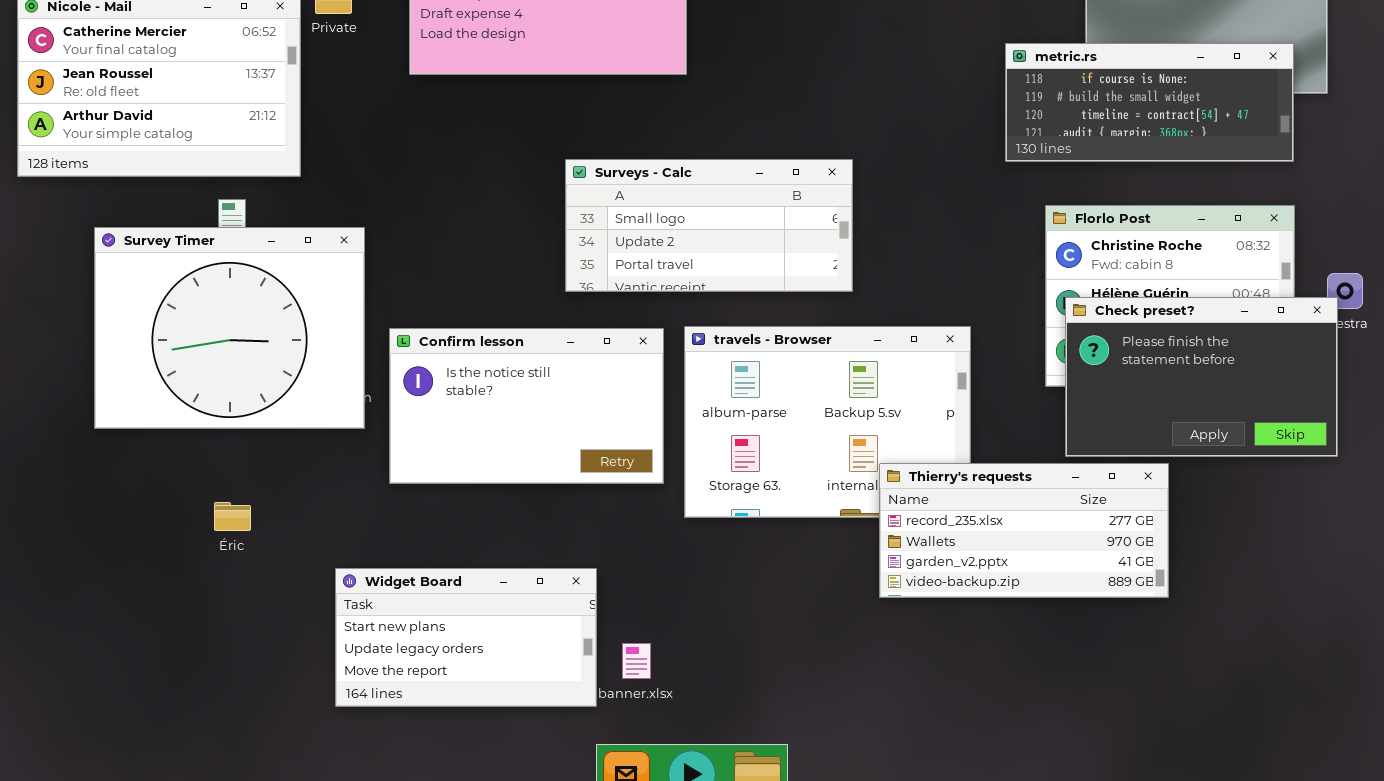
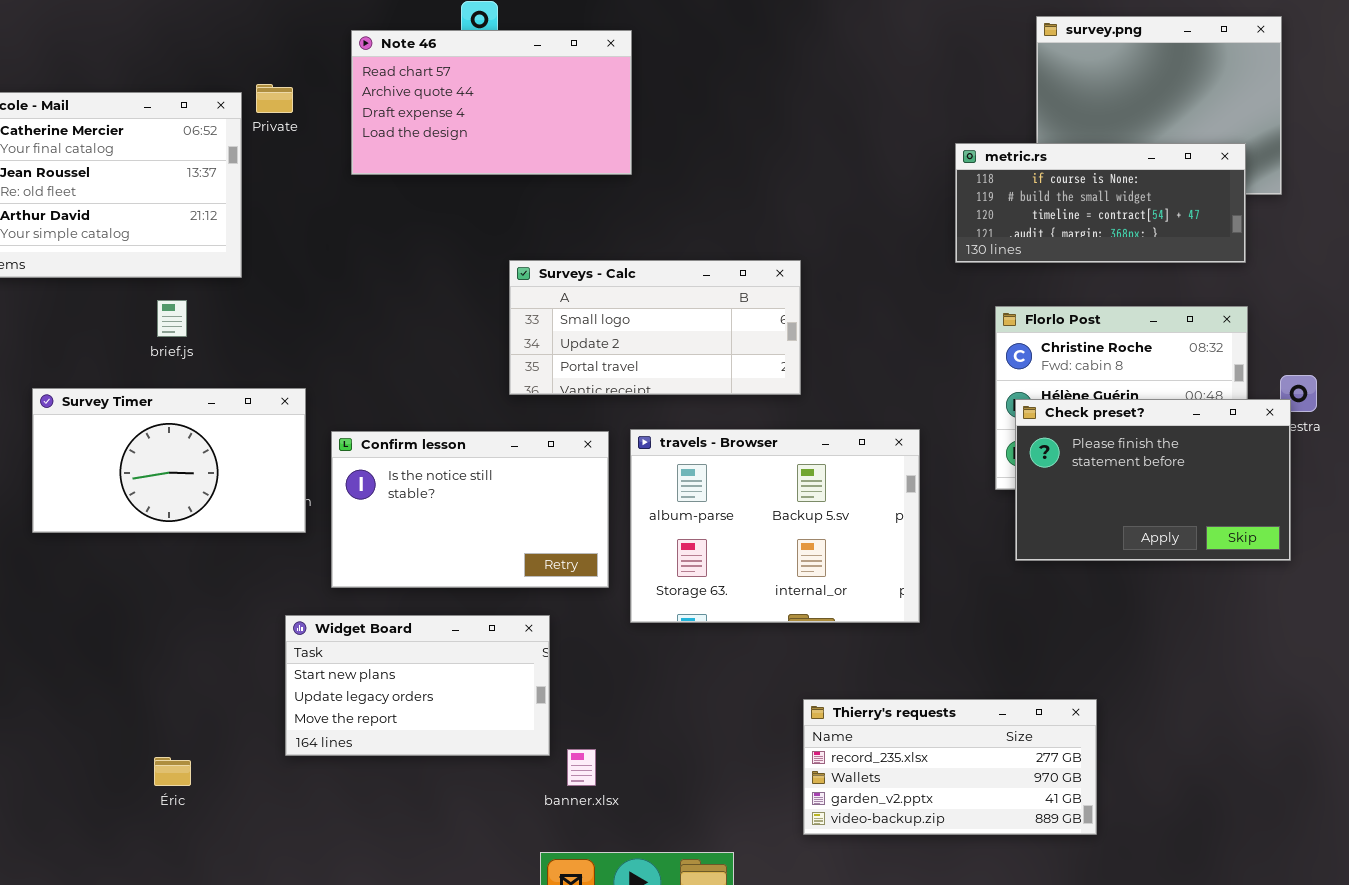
Survey Timer: [94,227,365,429] -> [32,388,306,533], resized
Thierry's requests: [879,463,1169,598] -> [803,699,1097,835], moved
Éric: [214,502,251,531] -> [154,757,191,786], moved
Widget Board: [335,568,597,707] -> [285,615,550,756], moved

